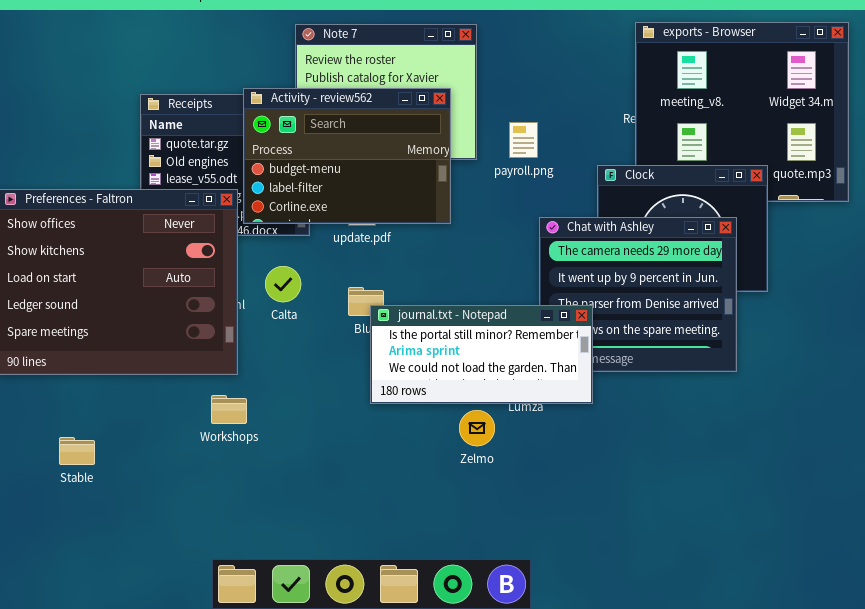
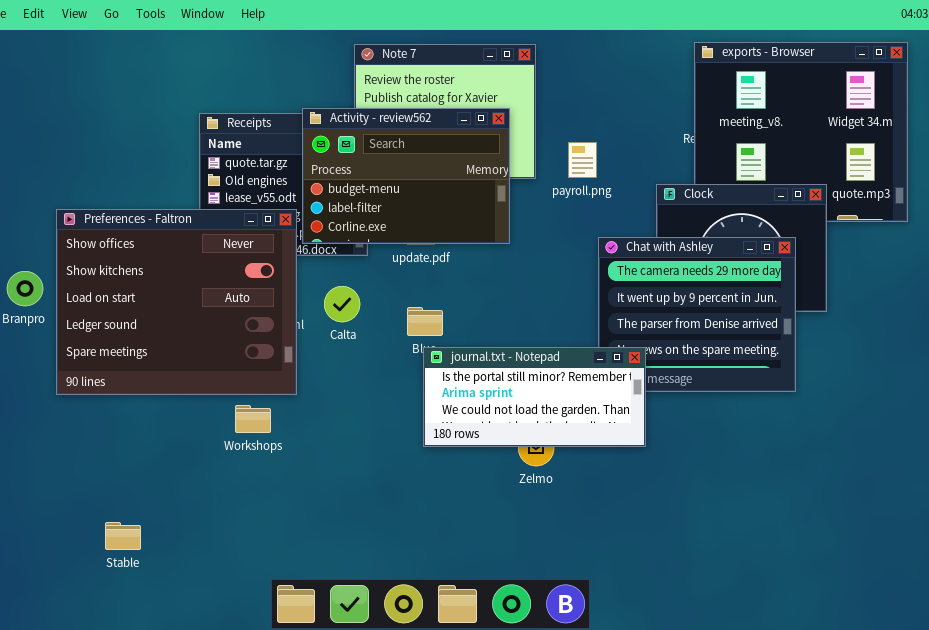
journal.txt - Notepad: [370,305,593,404] -> [423,347,646,447], moved
Workshops: [211,395,247,424] -> [235,405,271,433], moved
Stable: [59,437,95,465] -> [105,522,141,550], moved

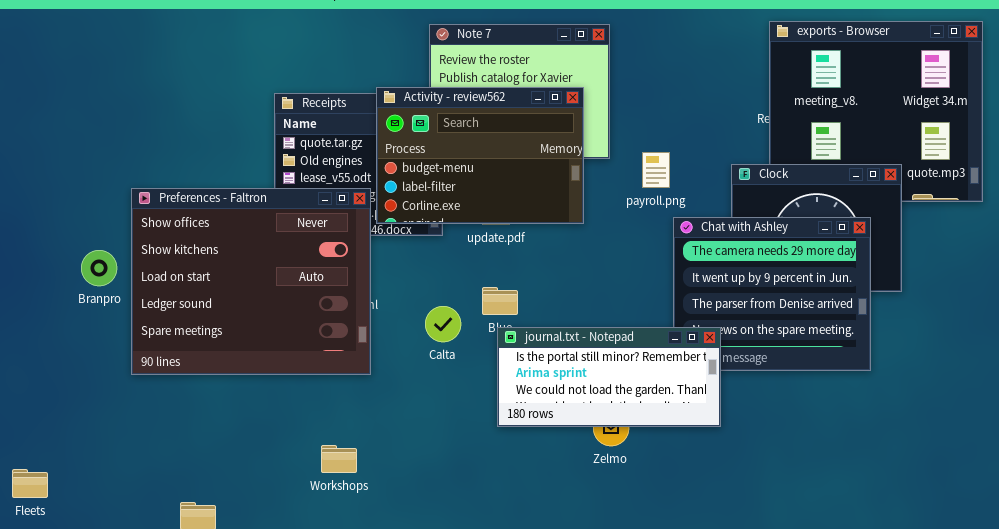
payroll.png: [568,142,597,178] -> [642,152,670,188], moved
Calta: [324,286,360,322] -> [425,306,461,342], moved
Workshops: [235,405,271,433] -> [321,445,357,473], moved

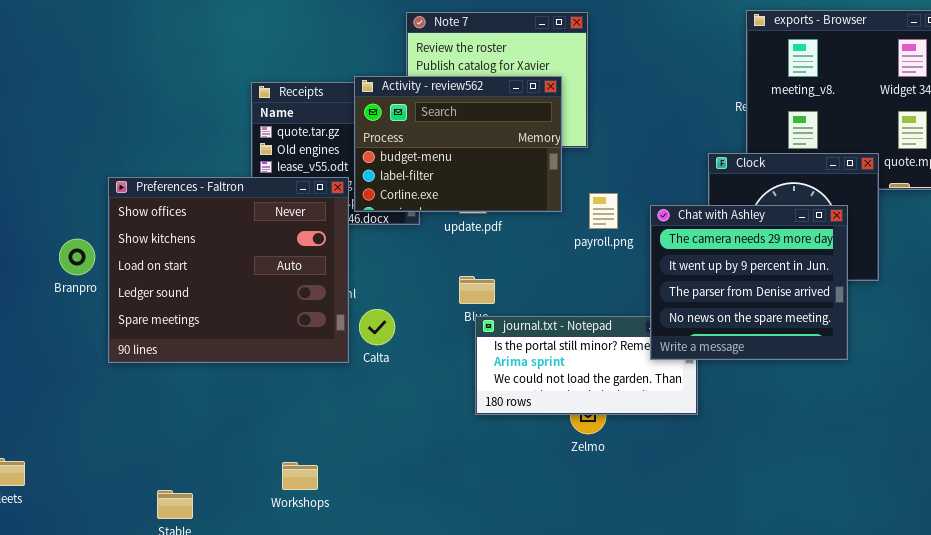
payroll.png: [642,152,670,188] -> [589,193,618,229], moved
Chat with Ashley: [673,217,871,371] -> [650,205,848,360], raised
Calta: [425,306,461,342] -> [359,309,395,345], moved
Workshops: [321,445,357,473] -> [282,462,318,490], moved

